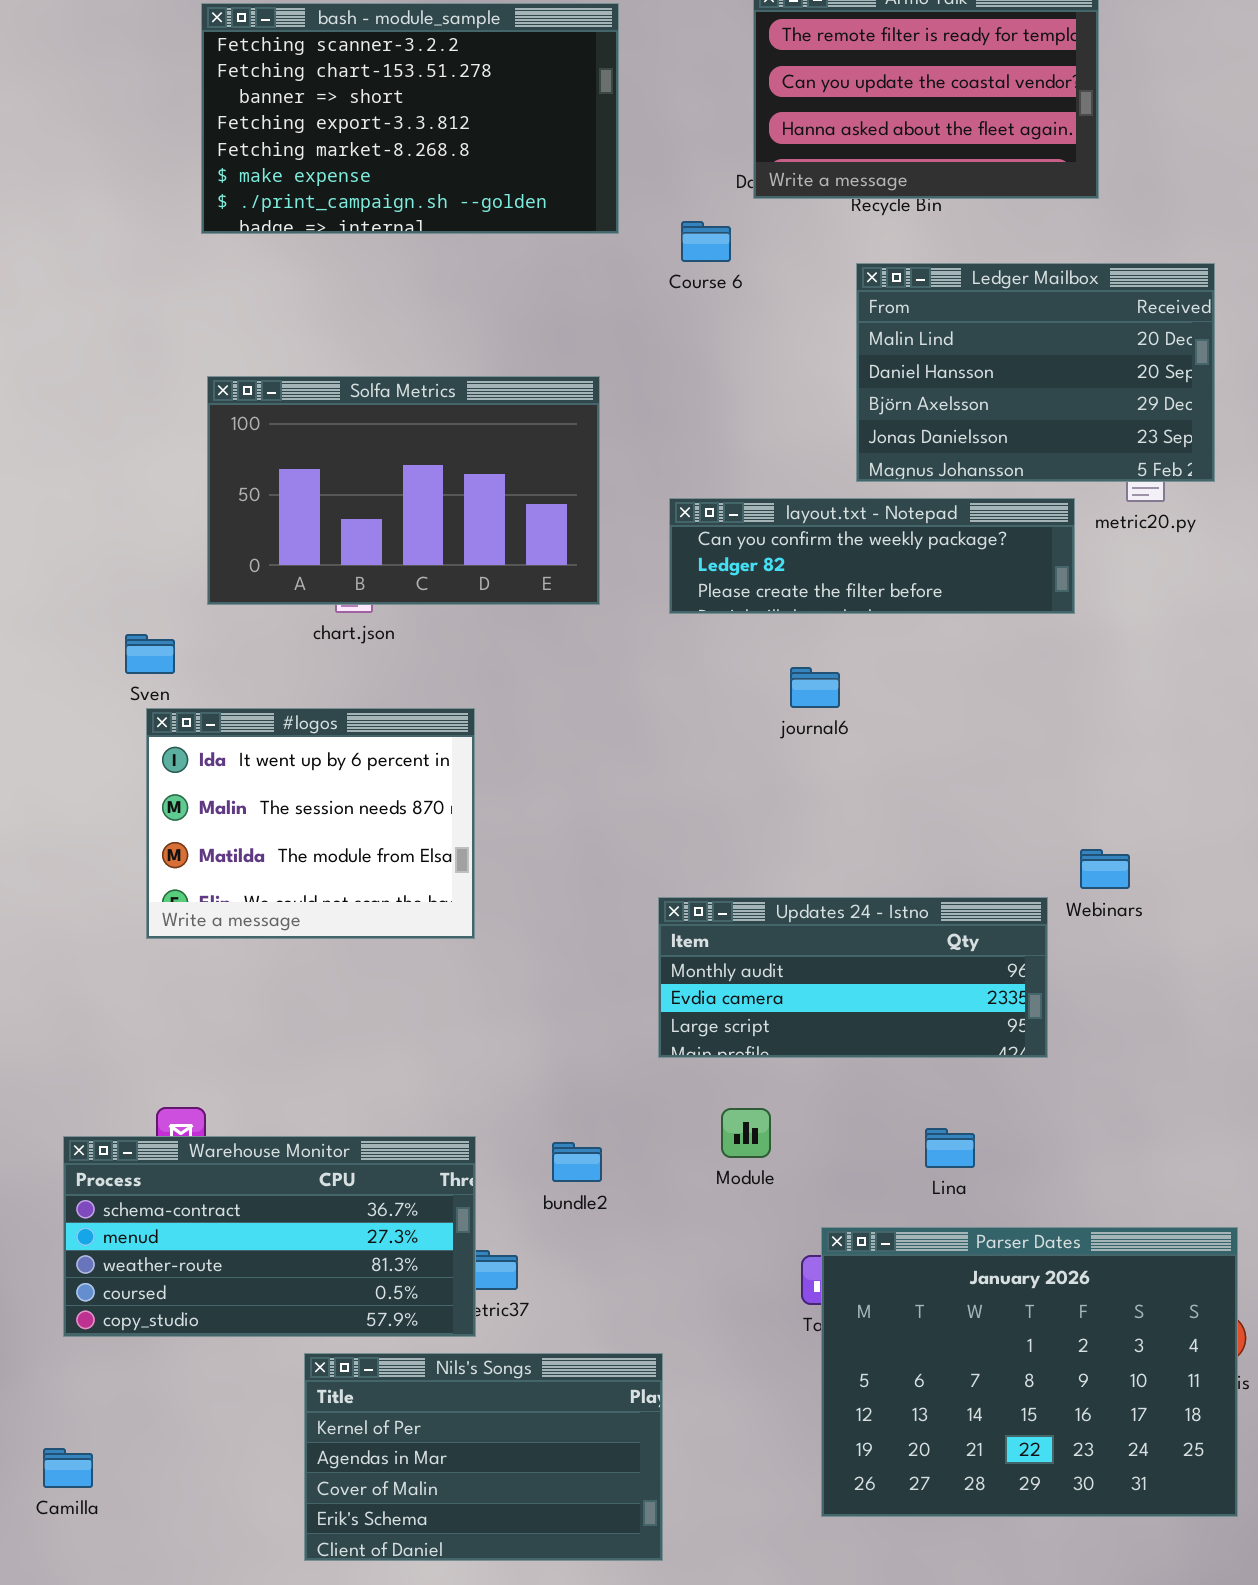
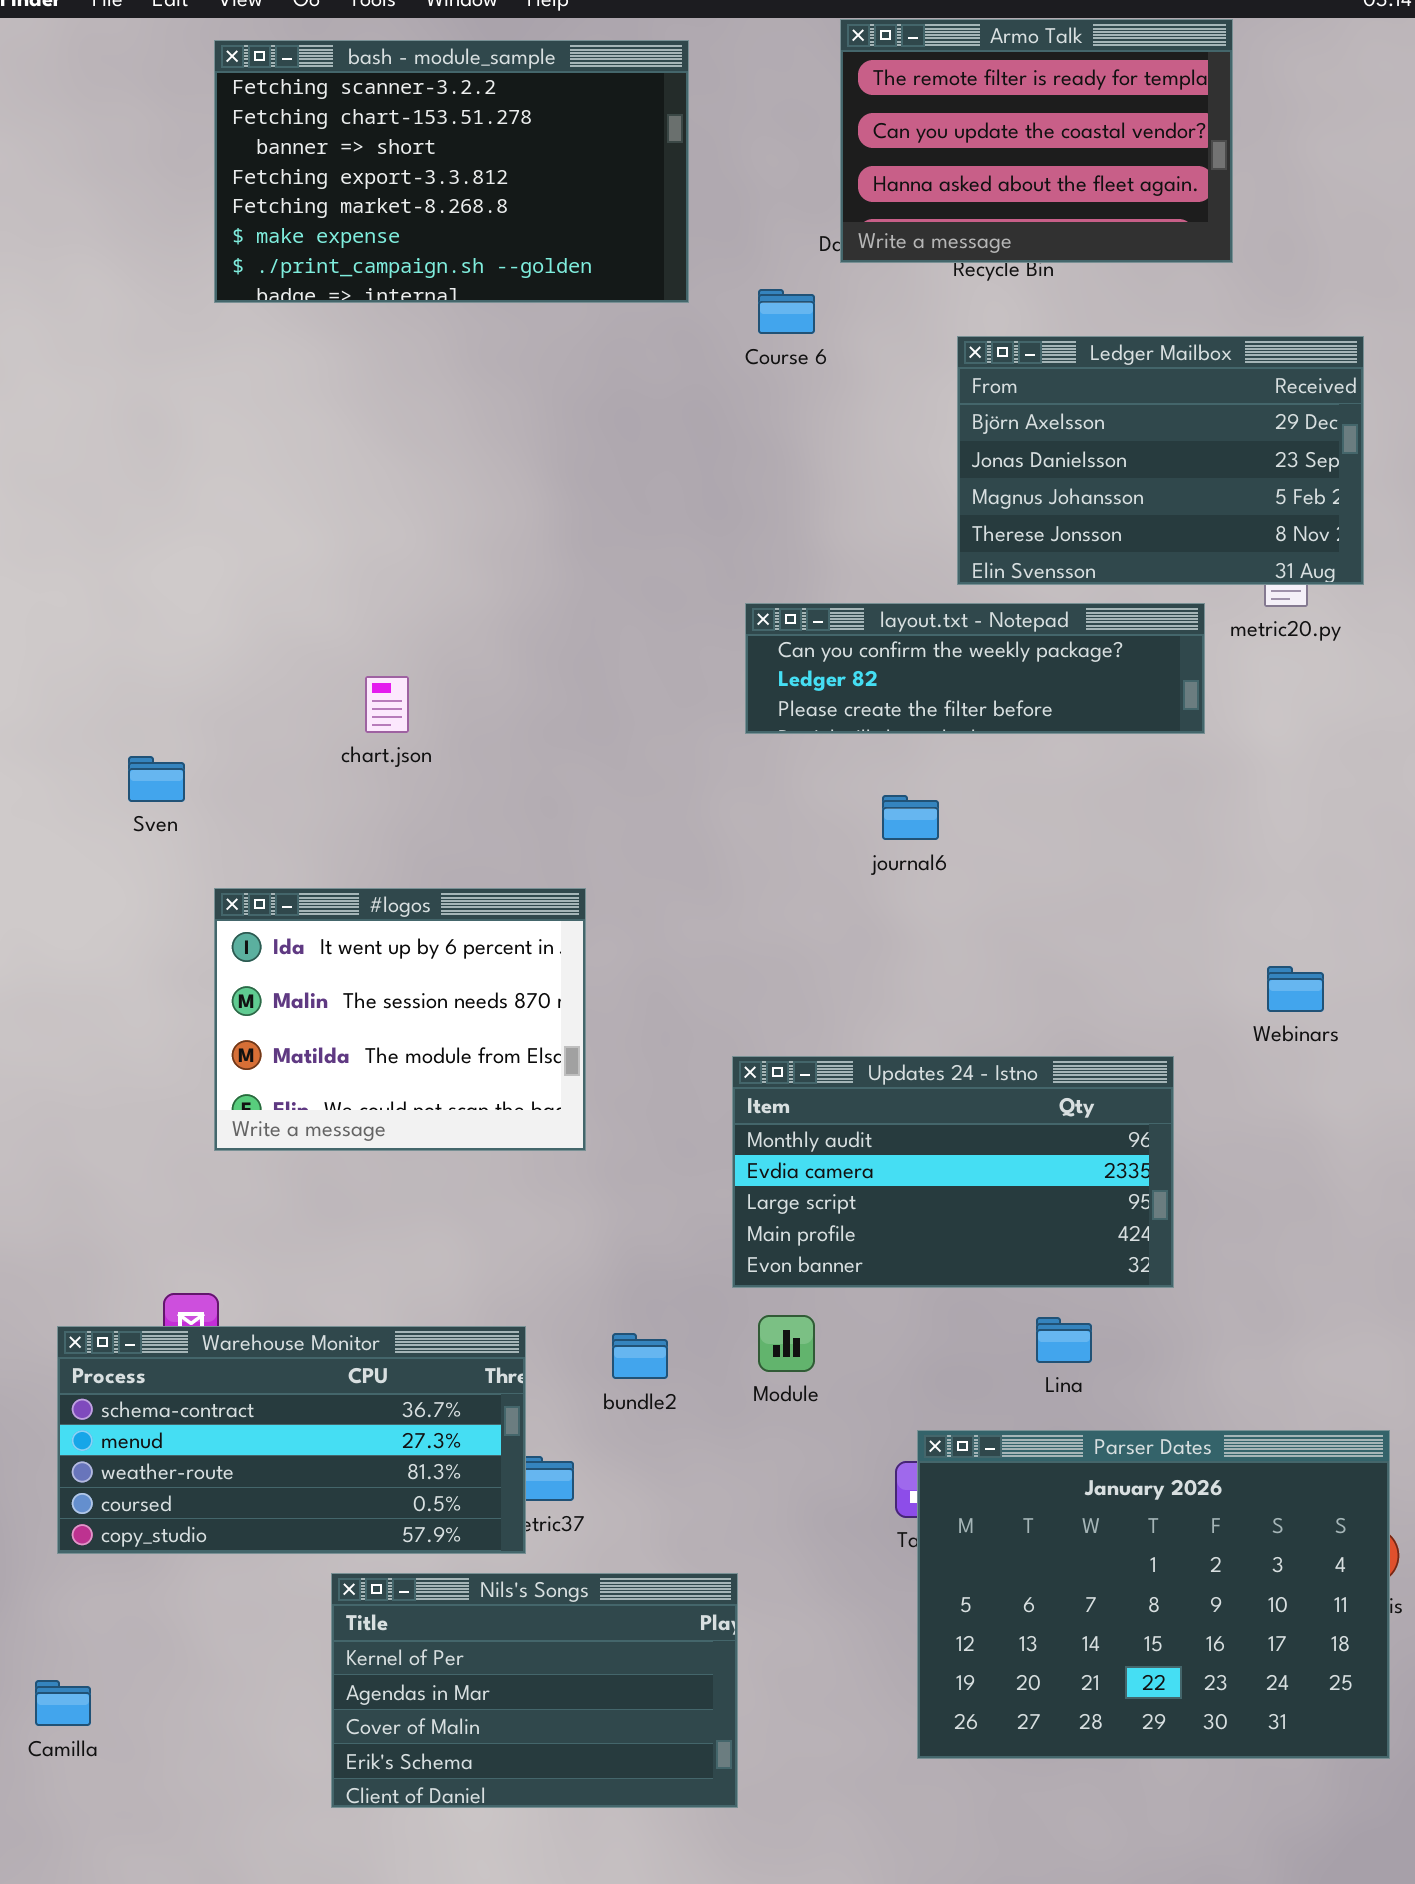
Ledger Mailbox: [856,263,1215,482] -> [957,336,1364,585], scrolled down 2 rows
Solfa Metrics: [207,376,600,605] -> none, closed
#logos: [146,708,475,939] -> [214,888,586,1151], moved
Webinars: [1080,849,1130,889] -> [1267,966,1324,1012], moved
Updates 24 - Istno: [658,897,1048,1058] -> [732,1056,1174,1288], resized
Module: [721,1108,771,1158] -> [758,1315,815,1372], moved

